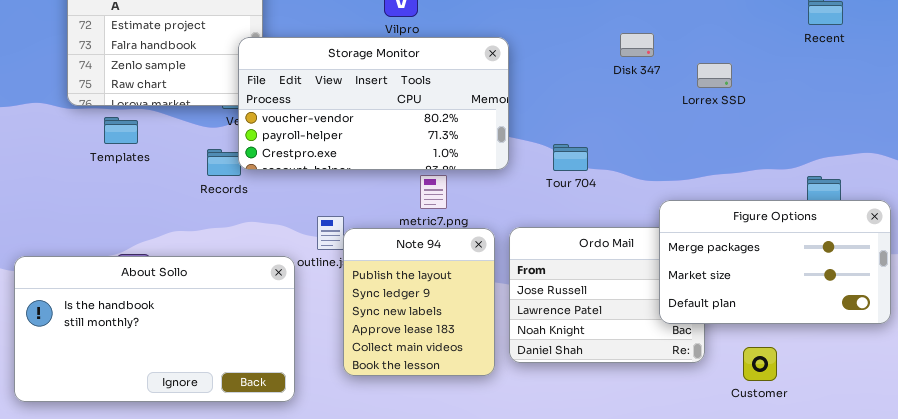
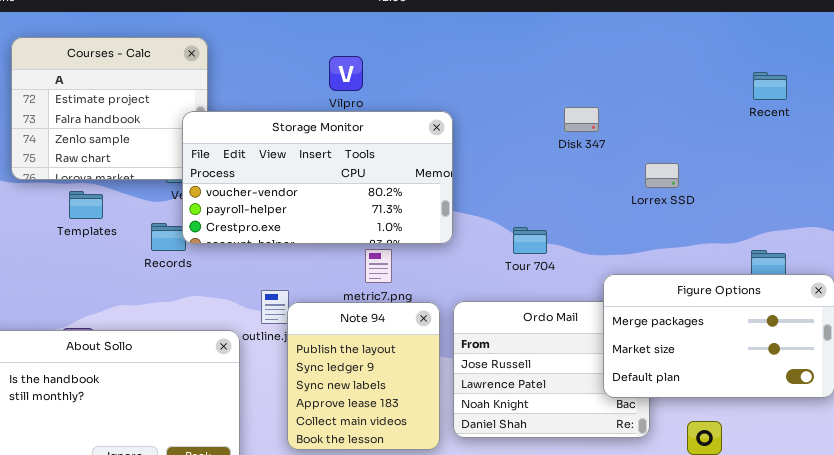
Lorrex SSD: [697,63,732,88] -> [645,163,679,188], moved
Templates: [104,117,138,144] -> [69,191,103,219], moved
Tour 704: [553,144,588,171] -> [513,227,547,254], moved

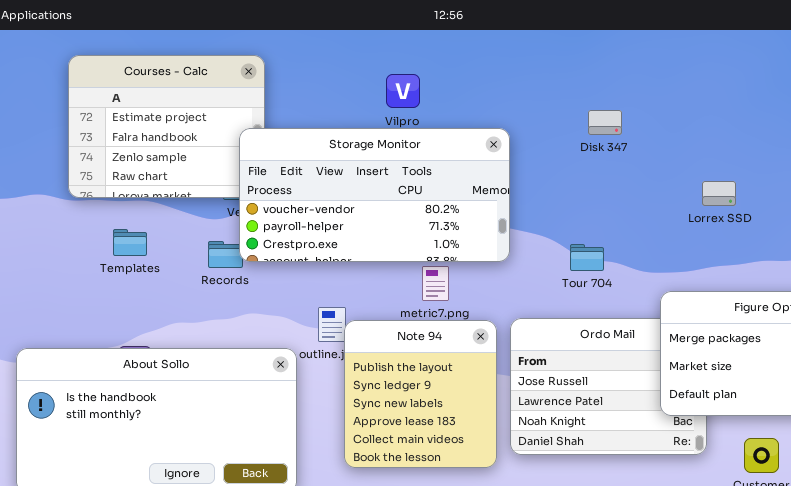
Disk 347: [564,107,599,132] -> [588,110,622,135], moved
Templates: [69,191,103,219] -> [113,229,147,256], moved

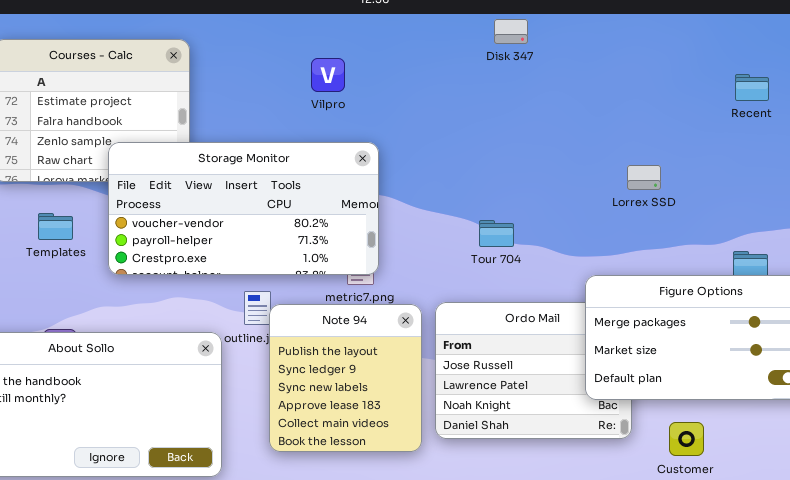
Disk 347: [588,110,622,135] -> [494,19,528,44], moved
Storage Monitor: [239,128,510,262] -> [108,142,379,275], moved
Tour 704: [570,244,604,271] -> [479,220,514,247], moved

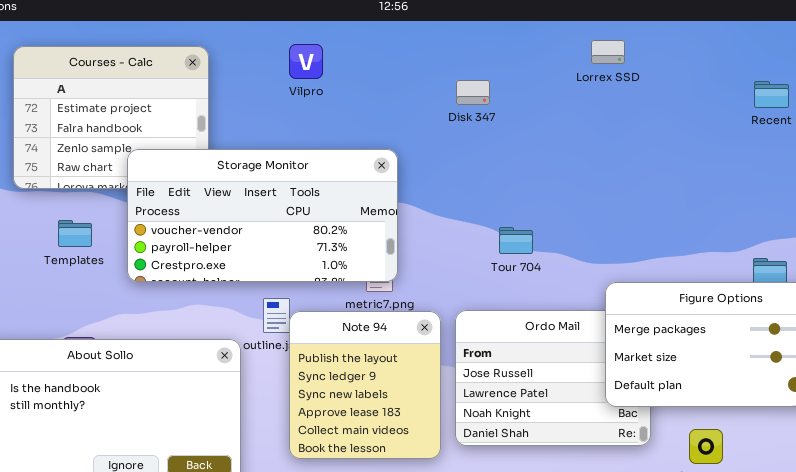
Disk 347: [494,19,528,44] -> [456,80,490,105], moved
Vilpro: [311,58,345,92] -> [289,44,323,79], moved
Lorrex SSD: [627,165,661,190] -> [591,40,625,64], moved

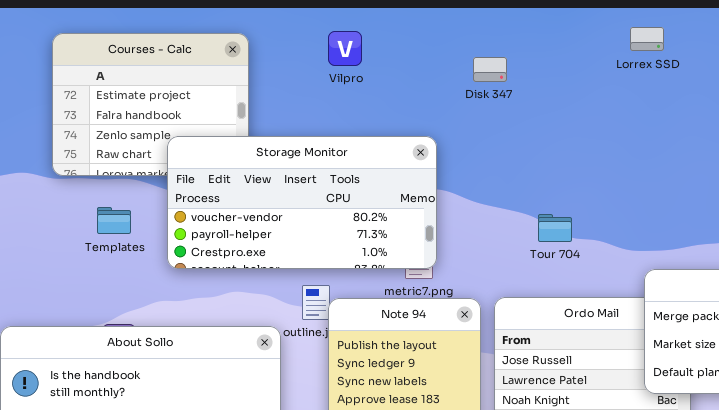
Disk 347: [456,80,490,105] -> [473,57,507,82], moved

